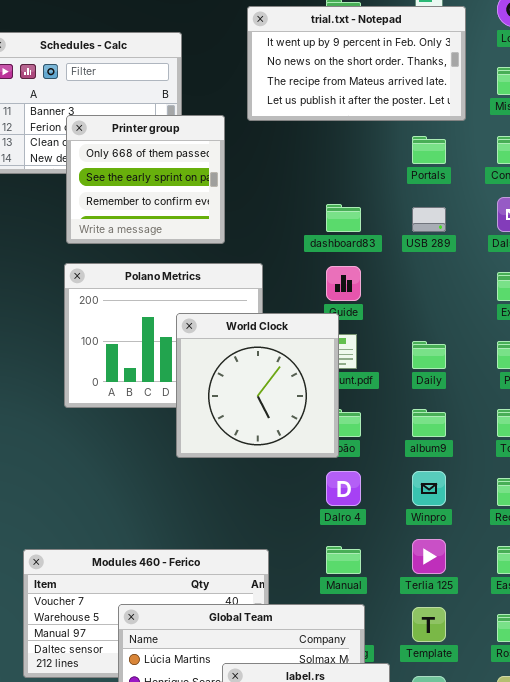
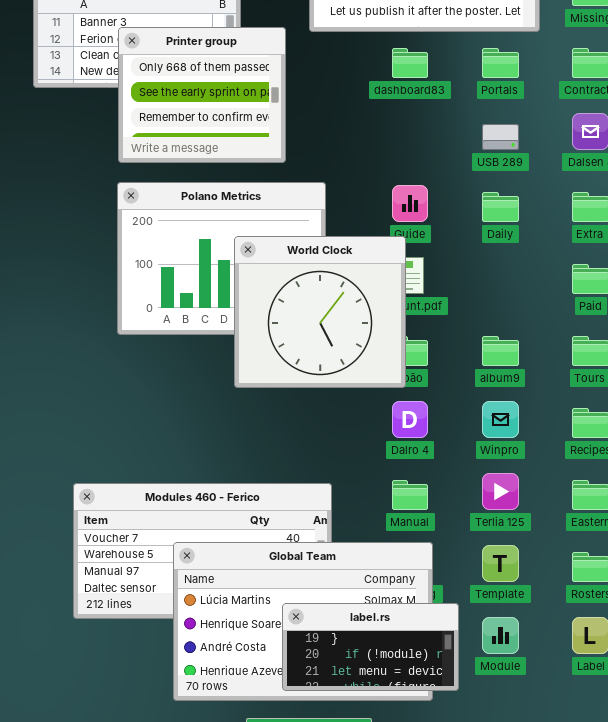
dashboard83: [326,204,361,232] -> [392,48,428,78], moved
Daily: [412,341,446,369] -> [482,192,519,222], moved

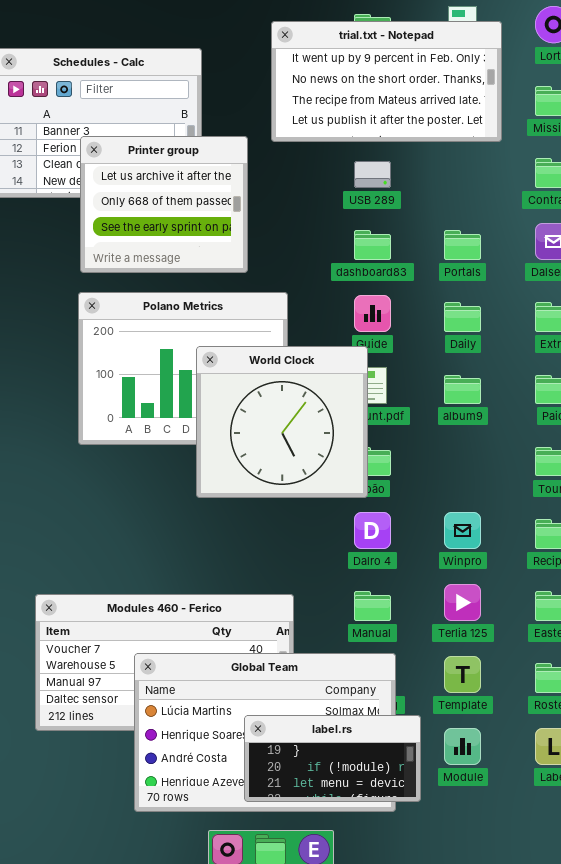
Printer group: [118,27,286,163] -> [80,136,248,273], scrolled up 1 row
dashboard83: [392,48,428,78] -> [354,230,391,260], moved
Portals: [482,48,519,78] -> [444,230,481,260], moved
USB 289: [482,124,519,150] -> [354,161,391,188], moved
album9: [482,336,519,366] -> [444,375,481,404], moved

